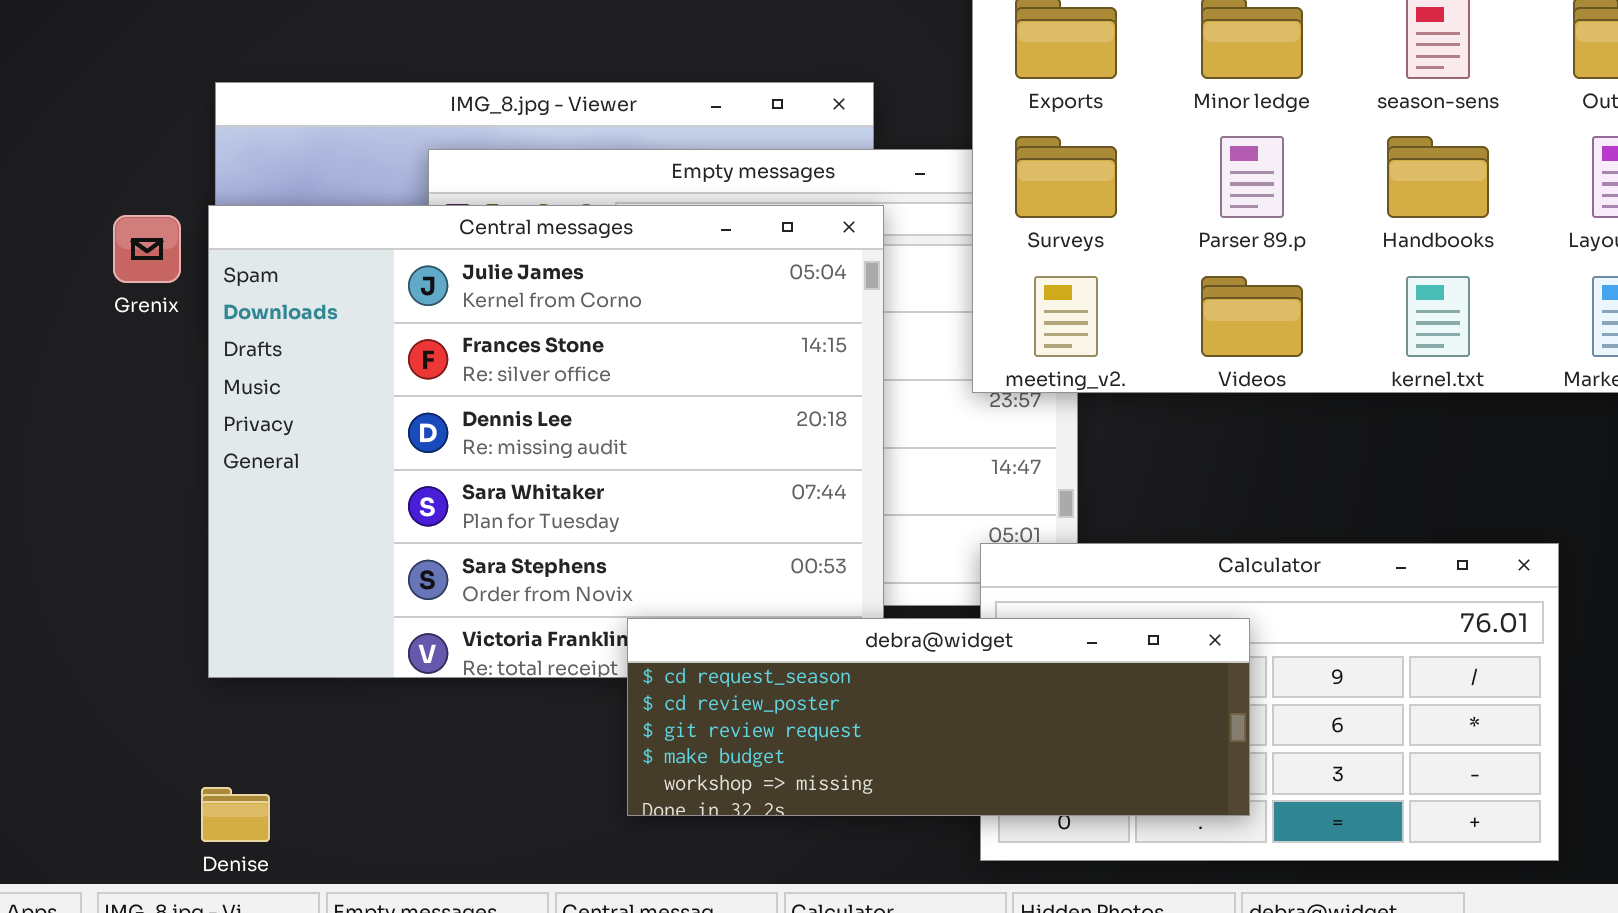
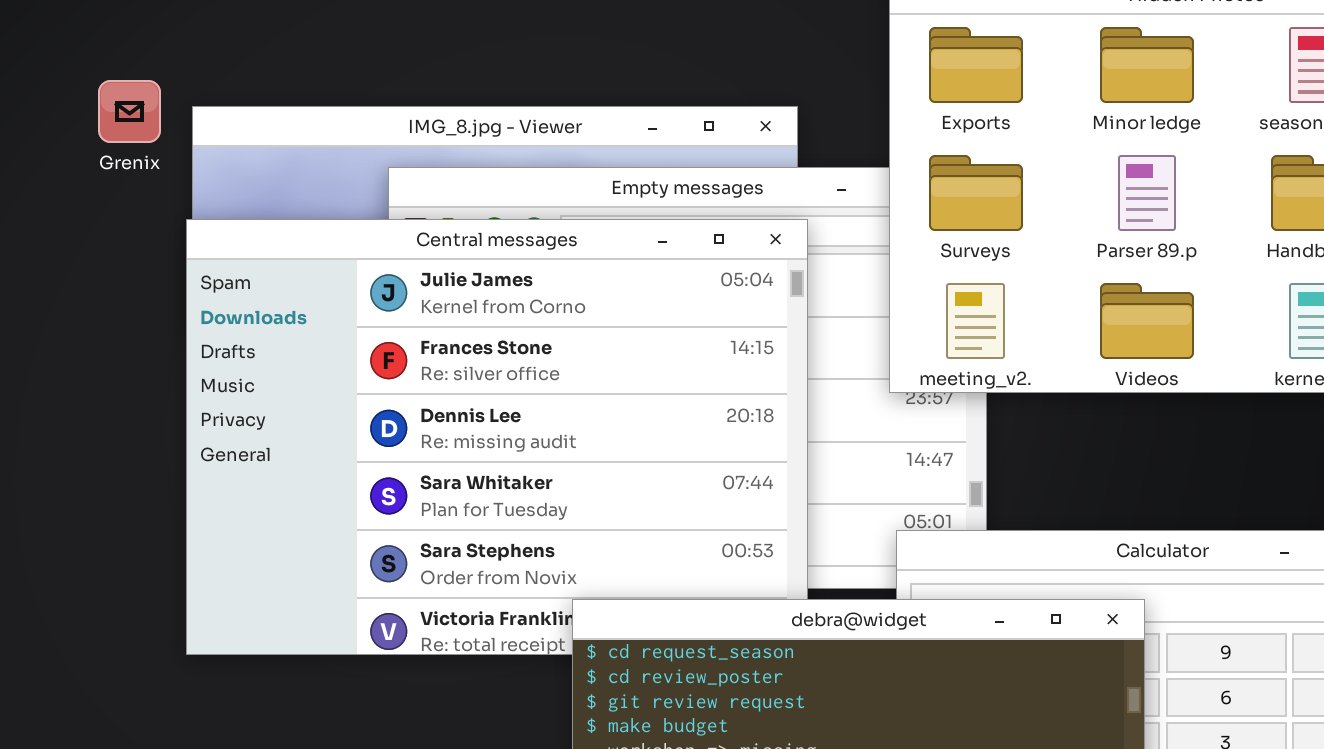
Grenix: [113,215,181,283] -> [98,80,161,143], moved

